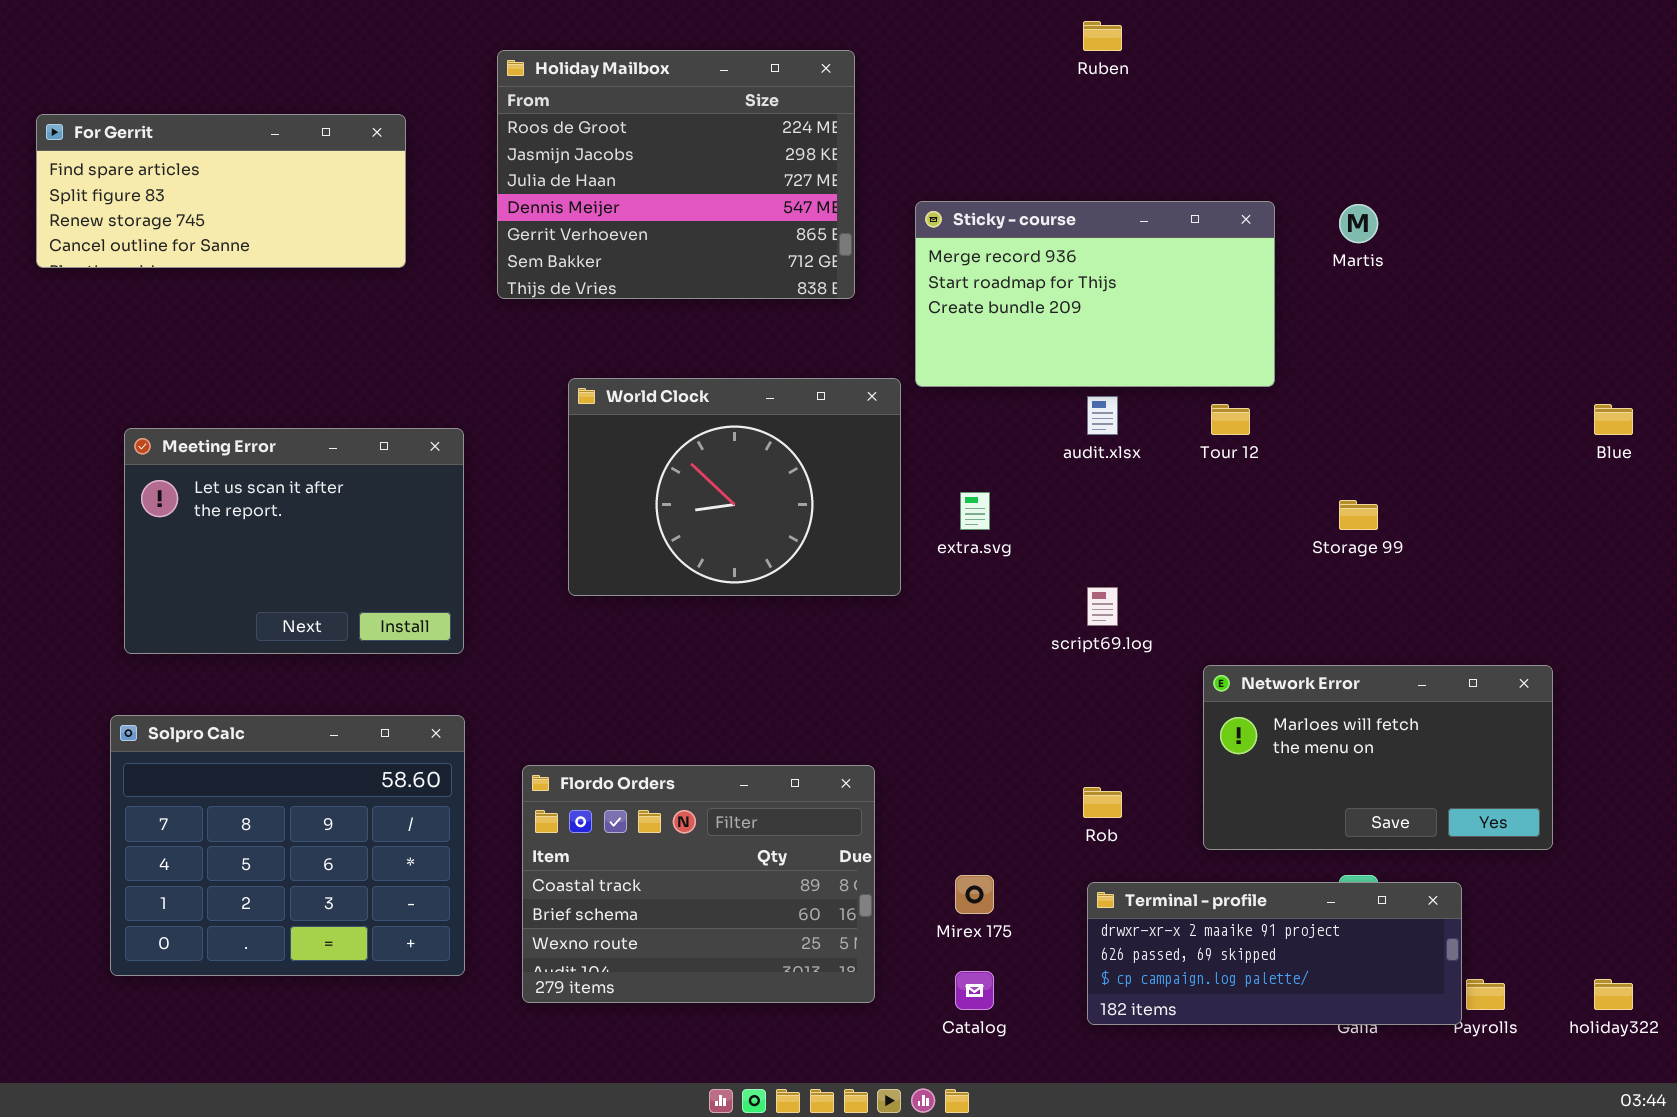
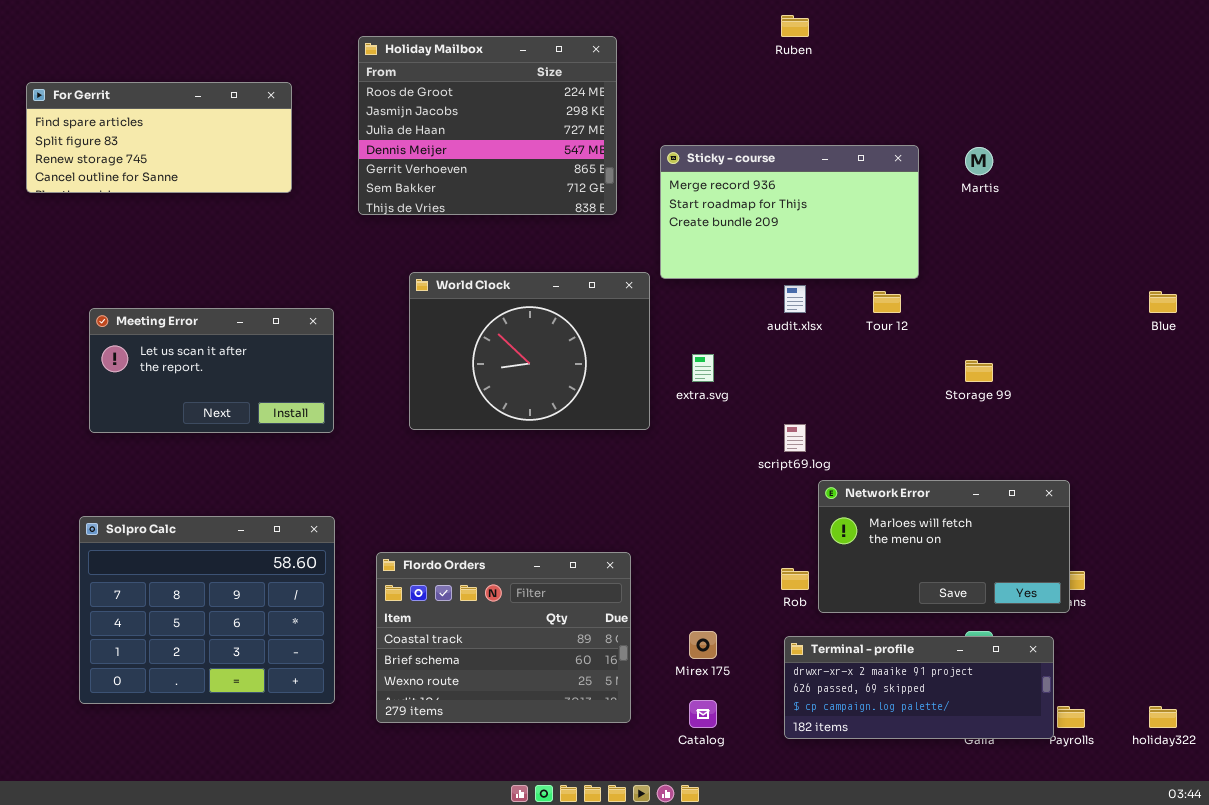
Meeting Error: [124,428,464,654] -> [89,308,334,433], resized
Network Error: [1203,665,1553,850] -> [818,480,1070,613], moved

